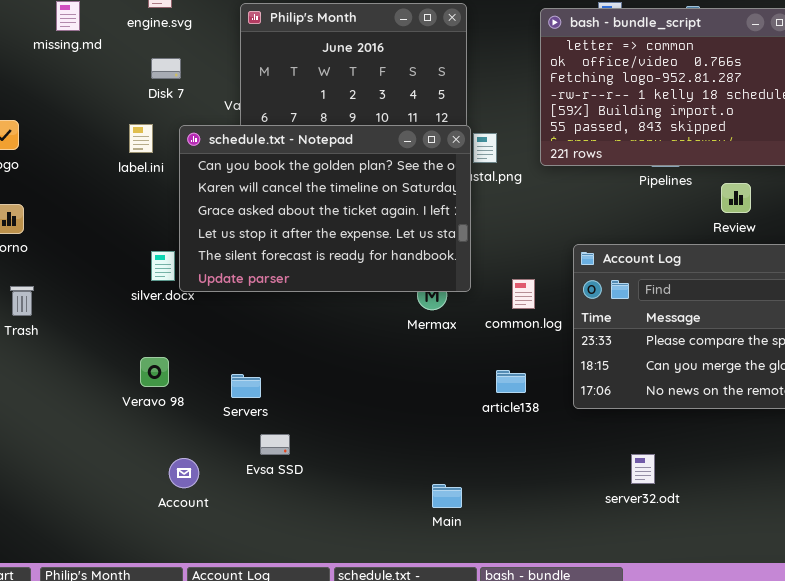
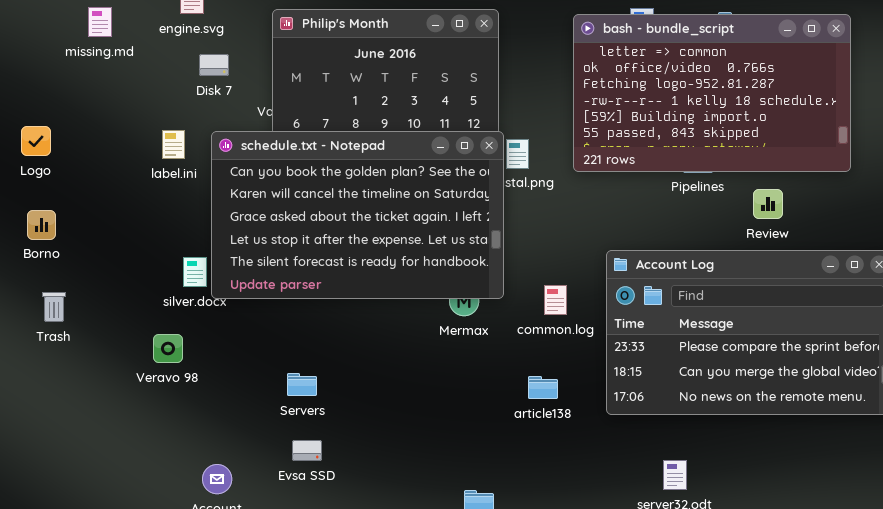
Disk 7: [151,58,181,79] -> [199,54,229,76], moved
Veravo 98: [140,357,169,387] -> [153,334,183,363], moved
Servers: [231,374,261,398] -> [287,373,317,396], moved

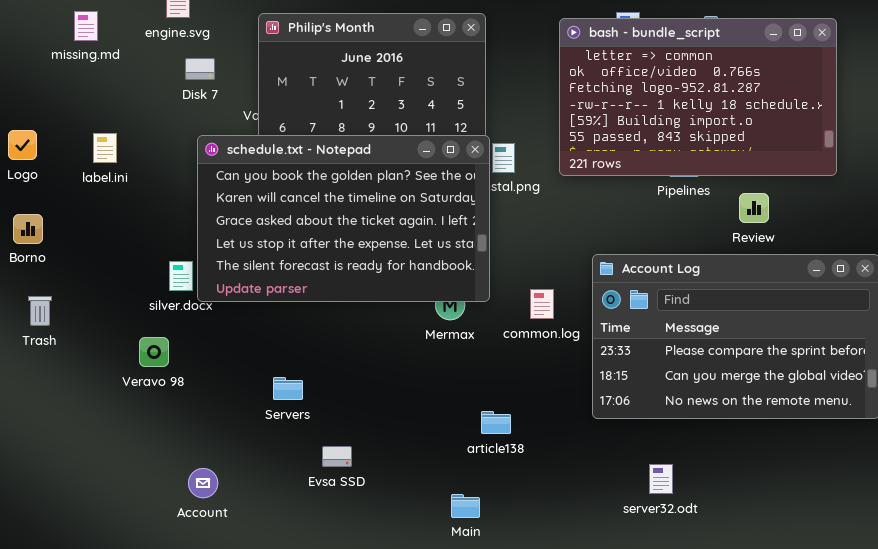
label.ini: [162,130,185,159] -> [93,133,117,163], moved
article138: [528,376,558,399] -> [481,411,511,434], moved
Evsa SSD: [292,440,322,461] -> [322,446,352,467], moved

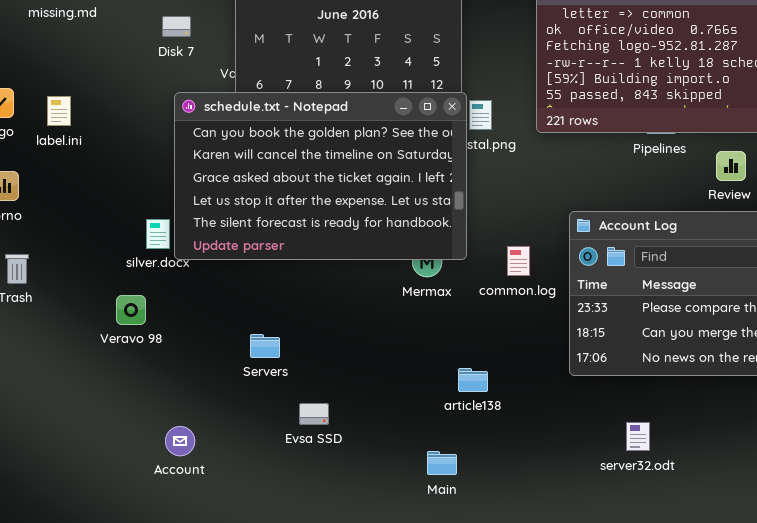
label.ini: [93,133,117,163] -> [47,96,71,126], moved

